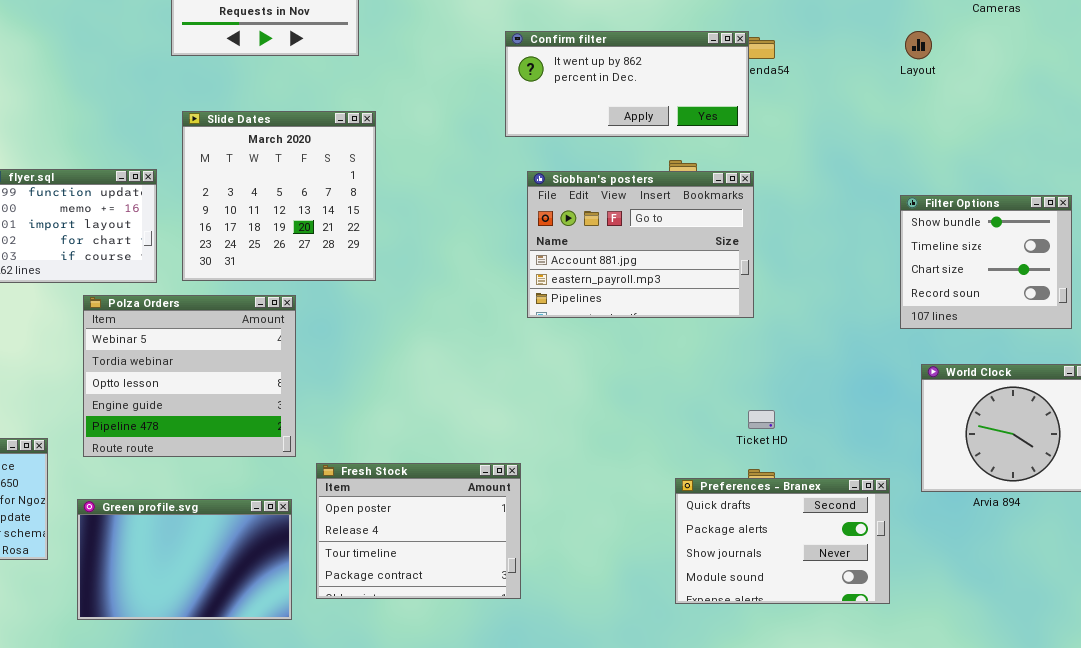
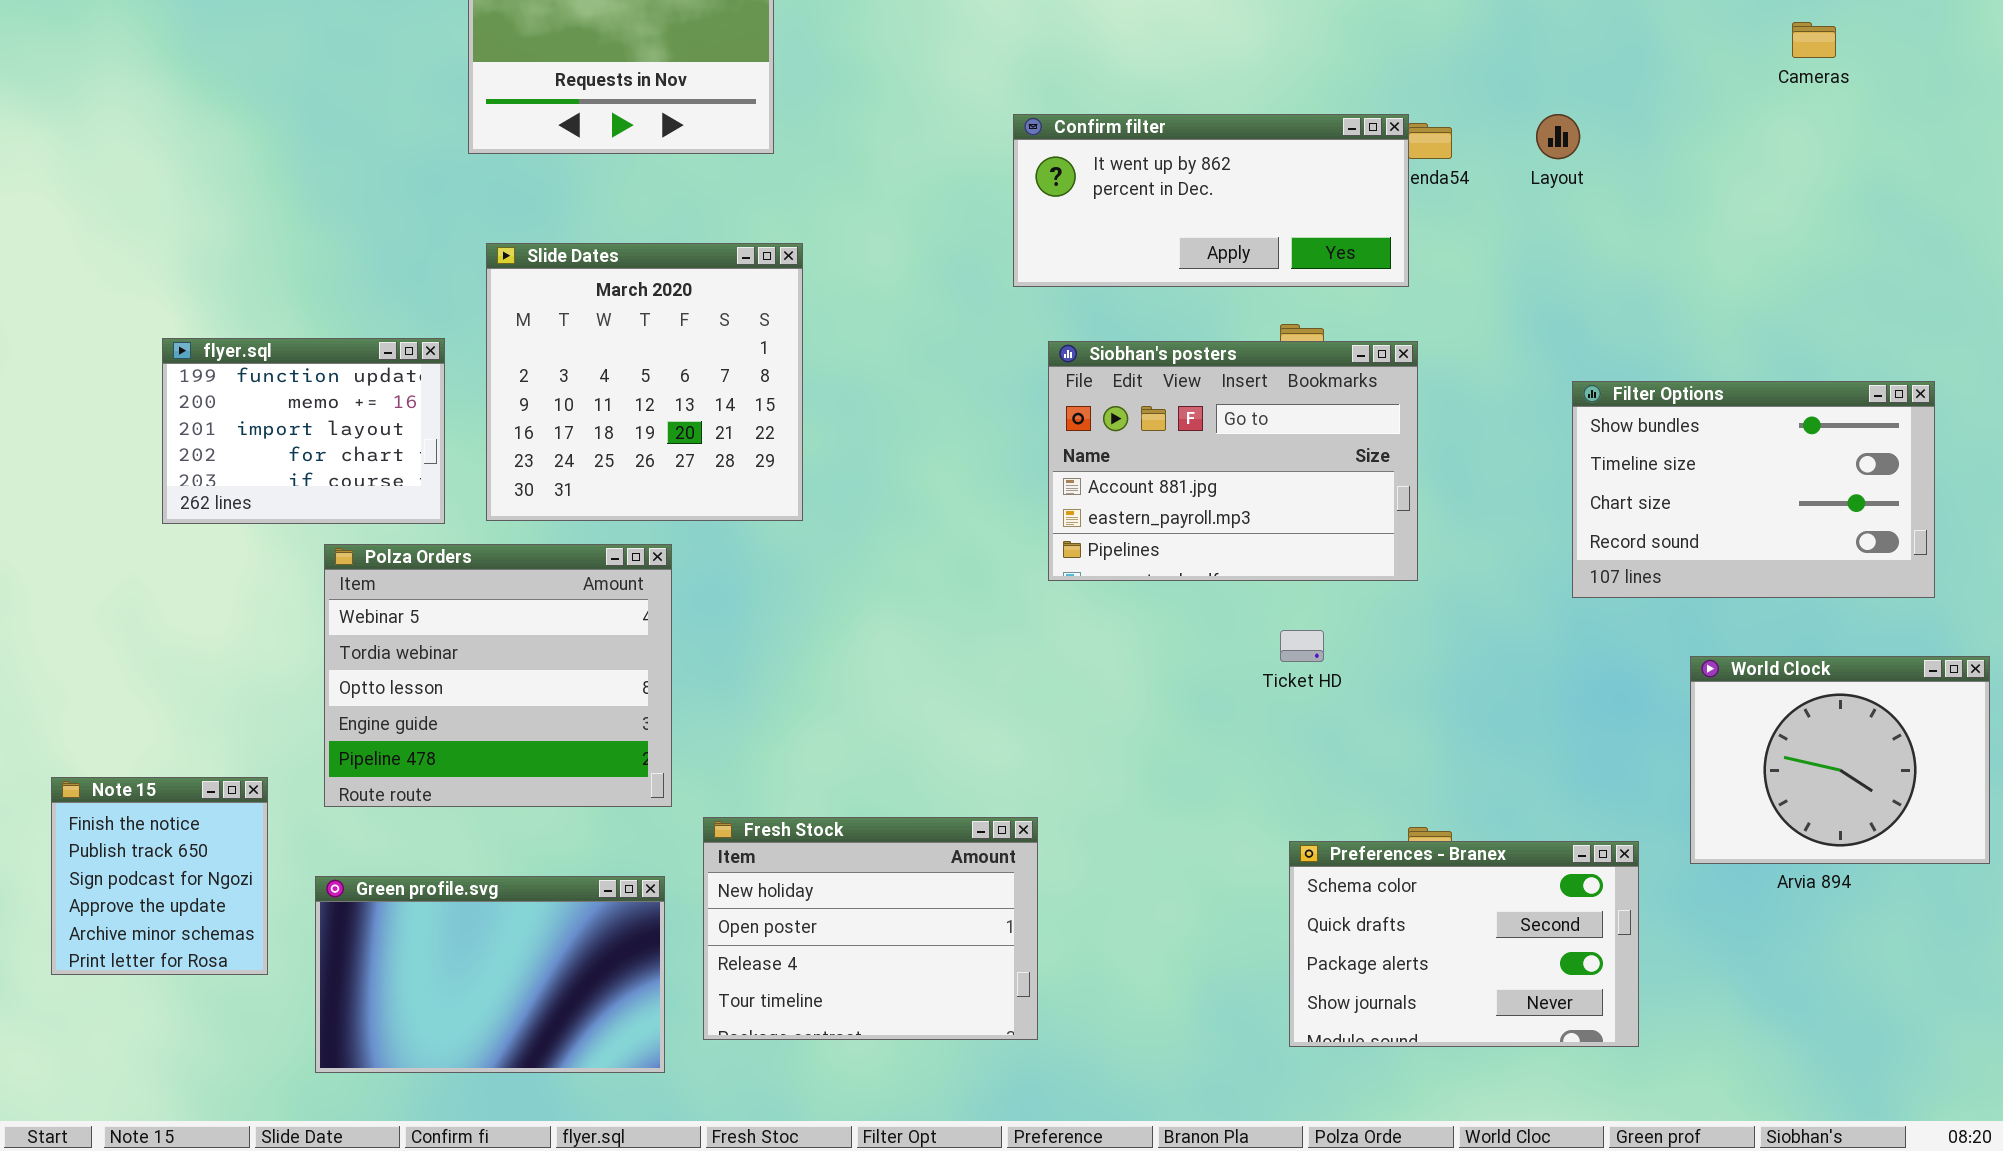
Layout: [905,31,932,59] -> [1536,114,1580,159], moved
Filter Options: [900,195,1072,329] -> [1572,381,1935,598], resized
Ticket HD: [748,410,775,429] -> [1280,630,1324,662], moved
Fresh Stock: [316,463,521,599] -> [703,817,1038,1040], scrolled up 1 row
Preferences - Branex: [675,478,890,604] -> [1289,841,1639,1047], scrolled up 1 row

